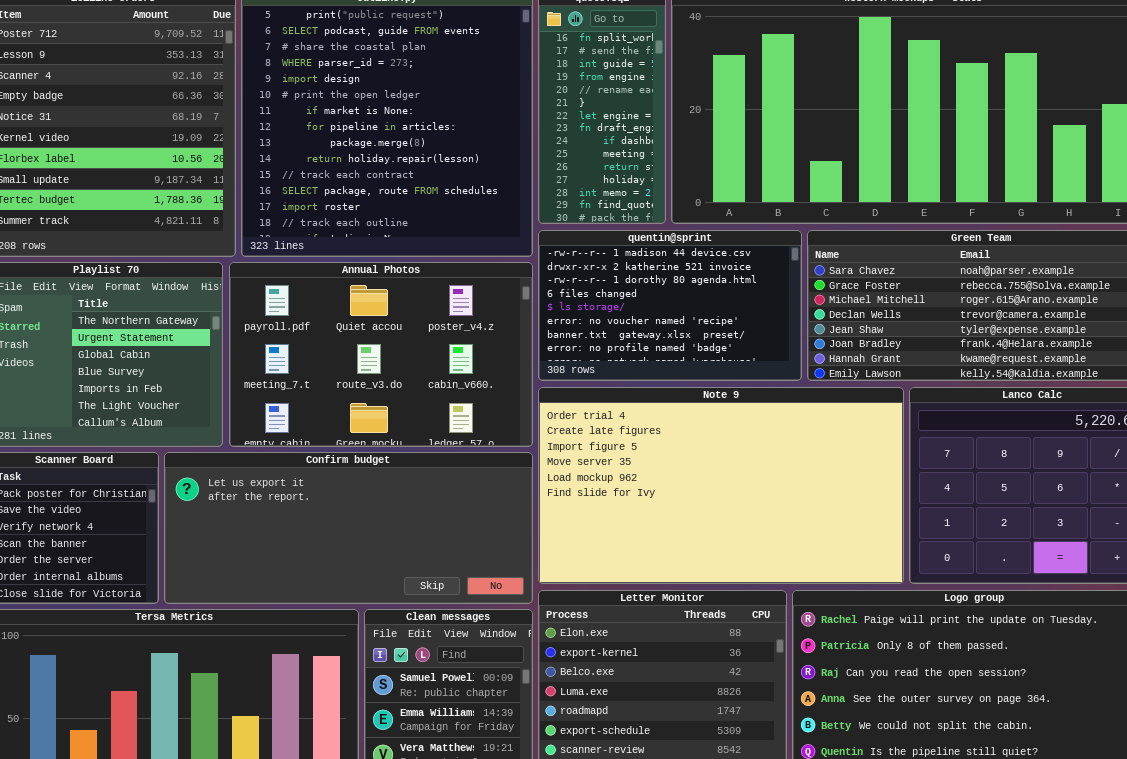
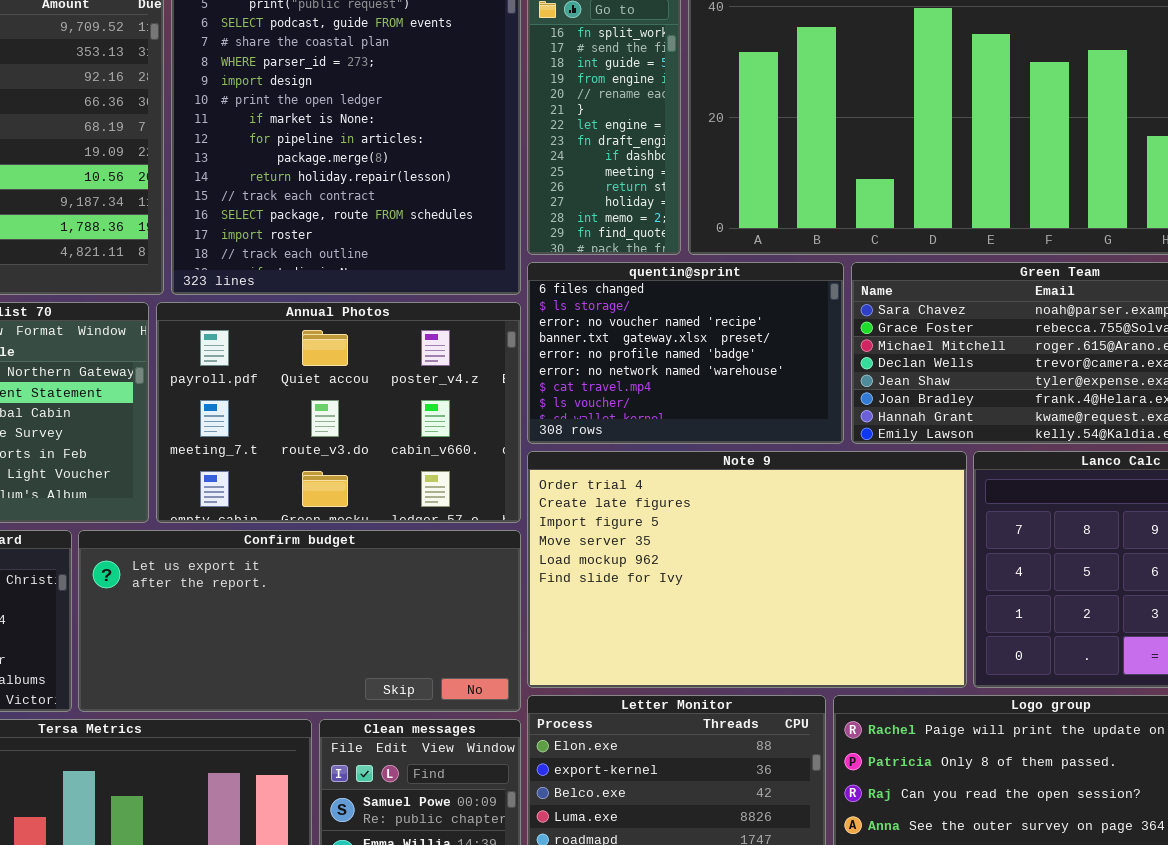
quentin@sprint: [538,230,802,381] -> [527,262,844,444], scrolled down 3 rows

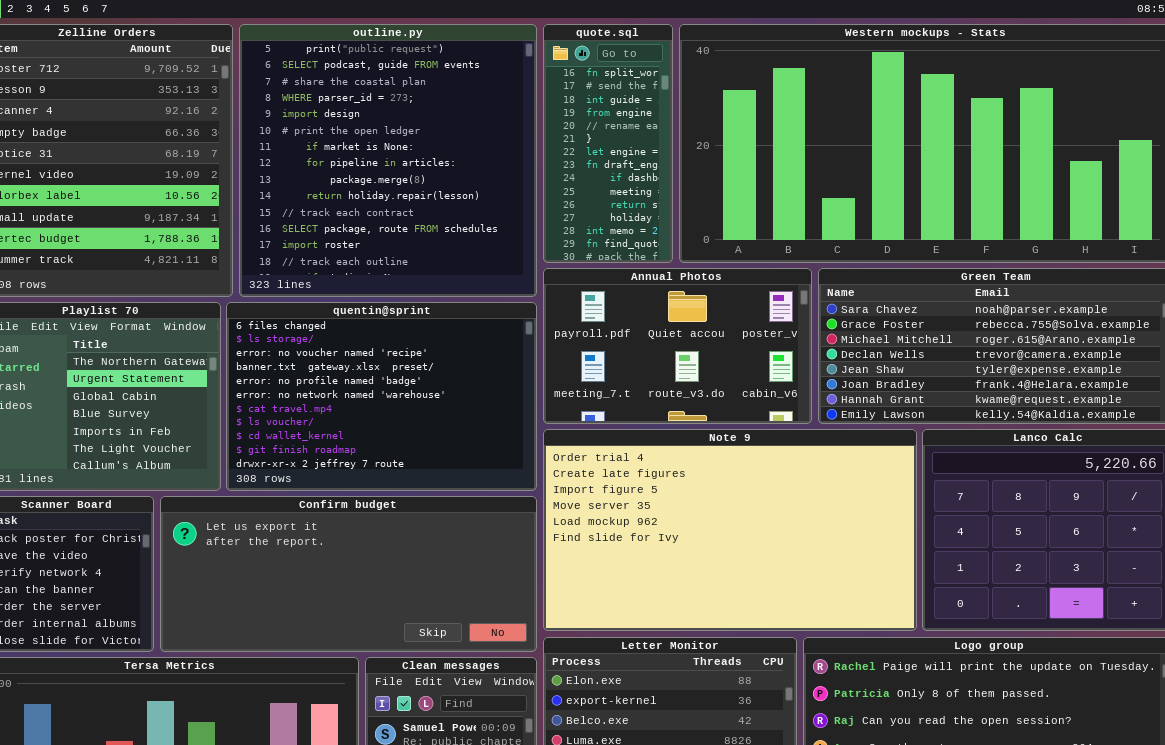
quentin@sprint: [527,262,844,444] -> [226,302,537,491], moved, resized
Annual Photos: [156,302,521,523] -> [543,268,812,424], moved, resized

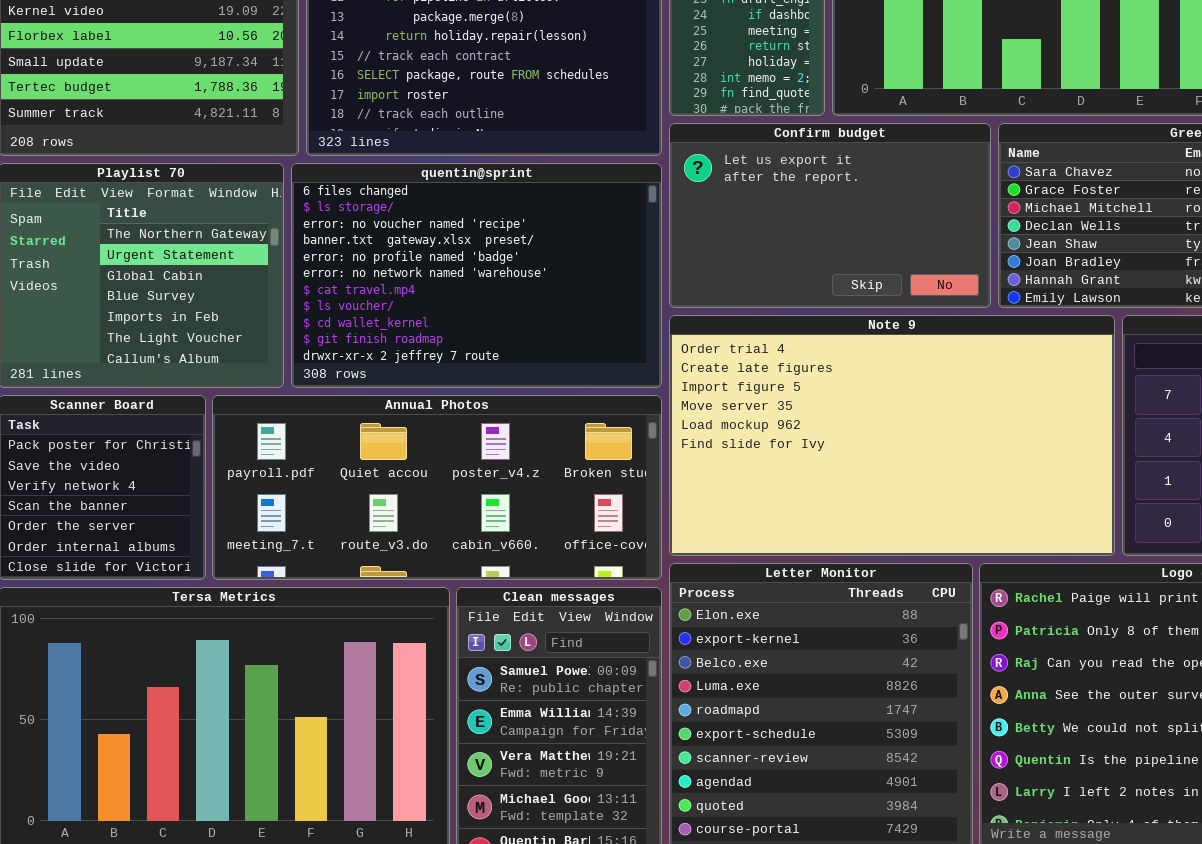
Annual Photos: [543,268,812,424] -> [212,395,662,580], moved, resized
Confirm budget: [160,496,537,652] -> [669,123,991,308], moved, resized

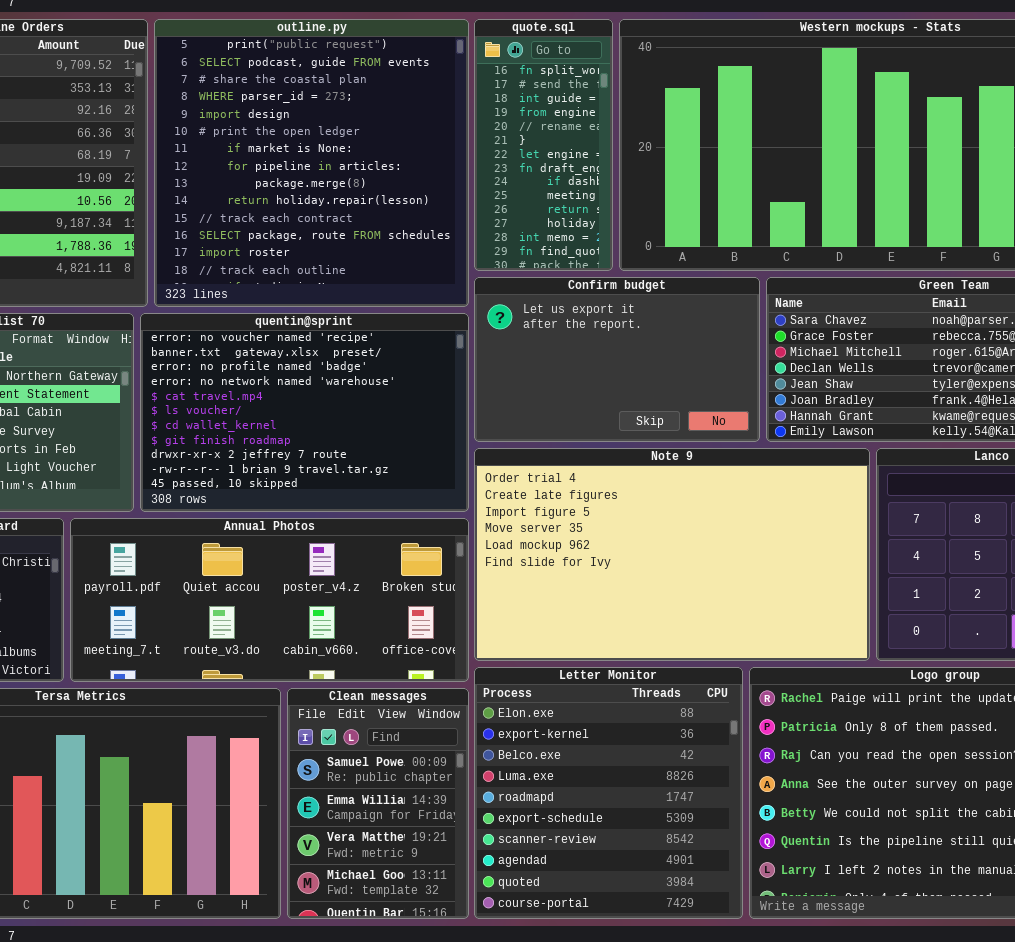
quentin@sprint: [291,163,662,388] -> [140,313,469,512], scrolled down 2 rows

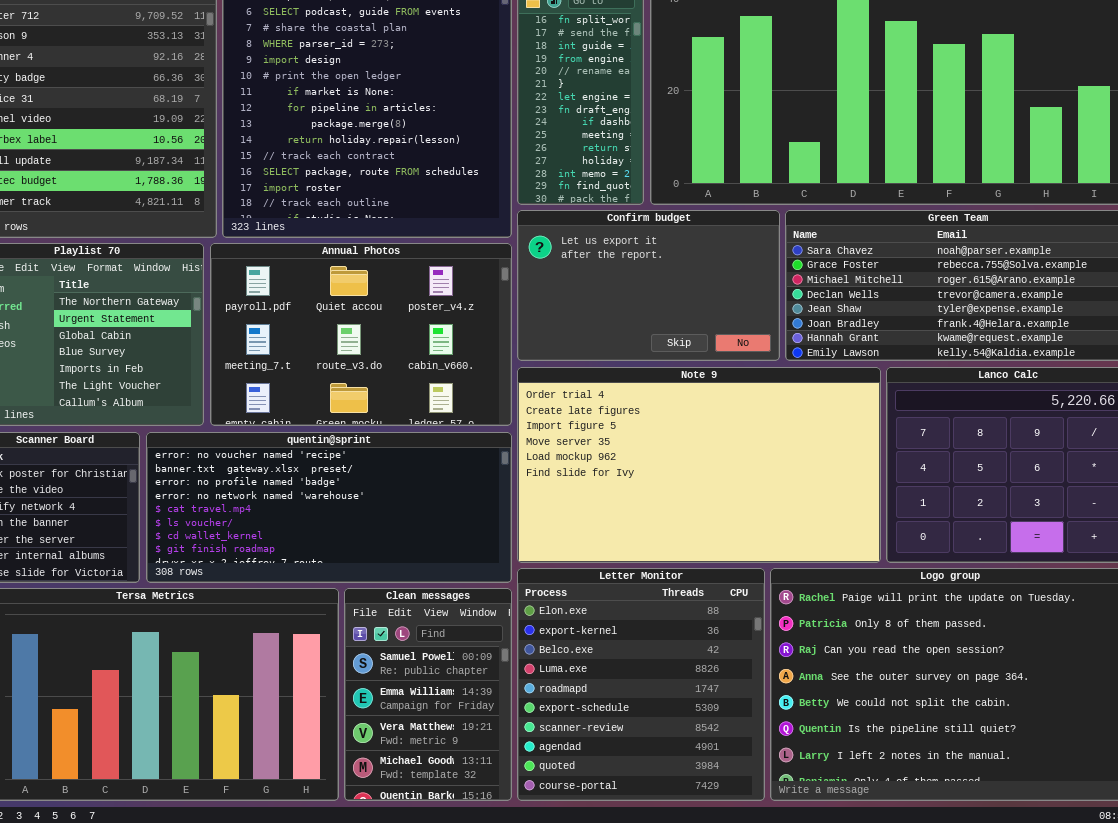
quentin@sprint: [140,313,469,512] -> [146,432,512,583], moved, resized
Annual Photos: [70,518,469,682] -> [210,243,512,426], moved, resized

